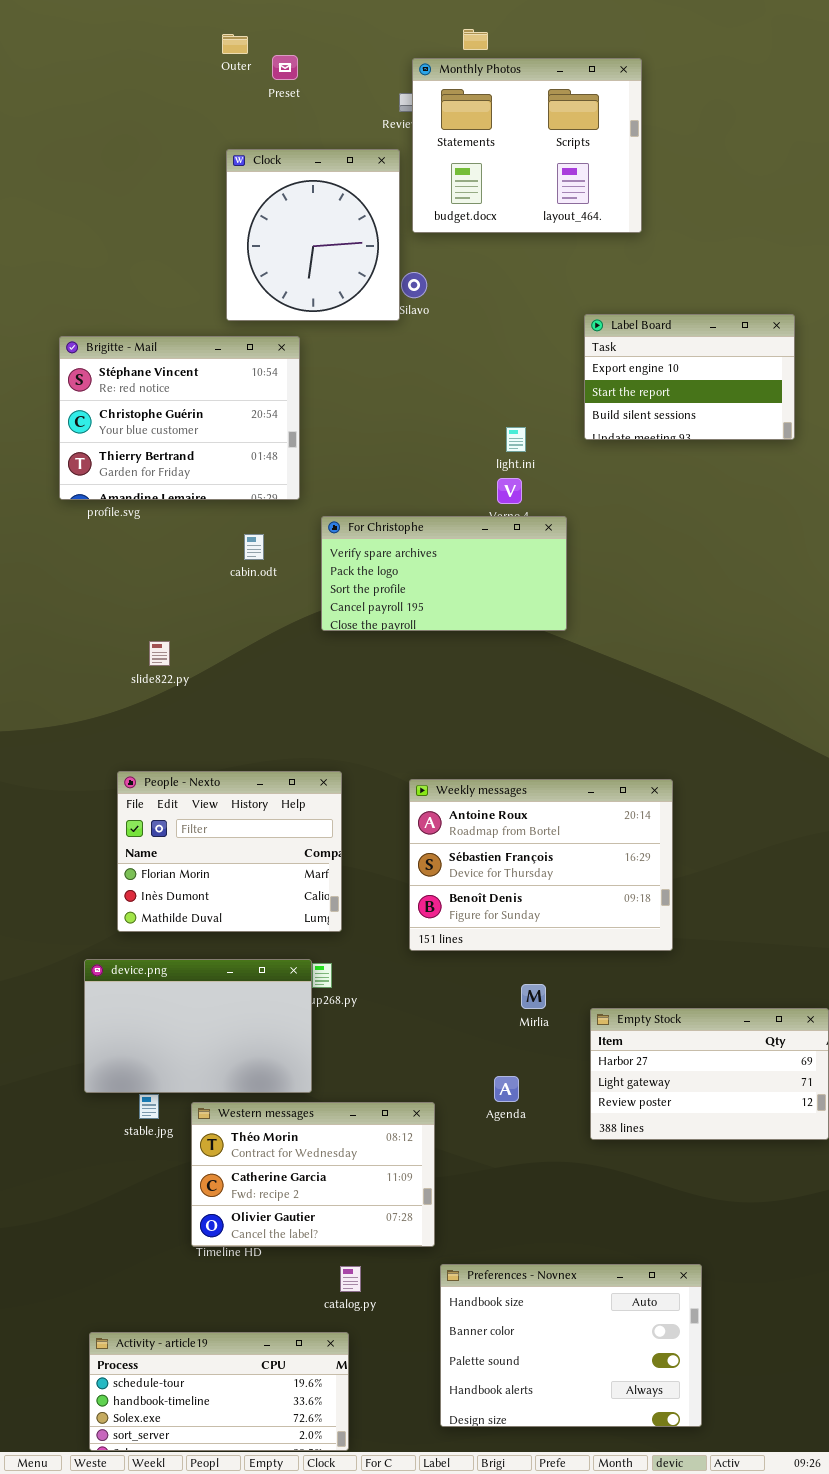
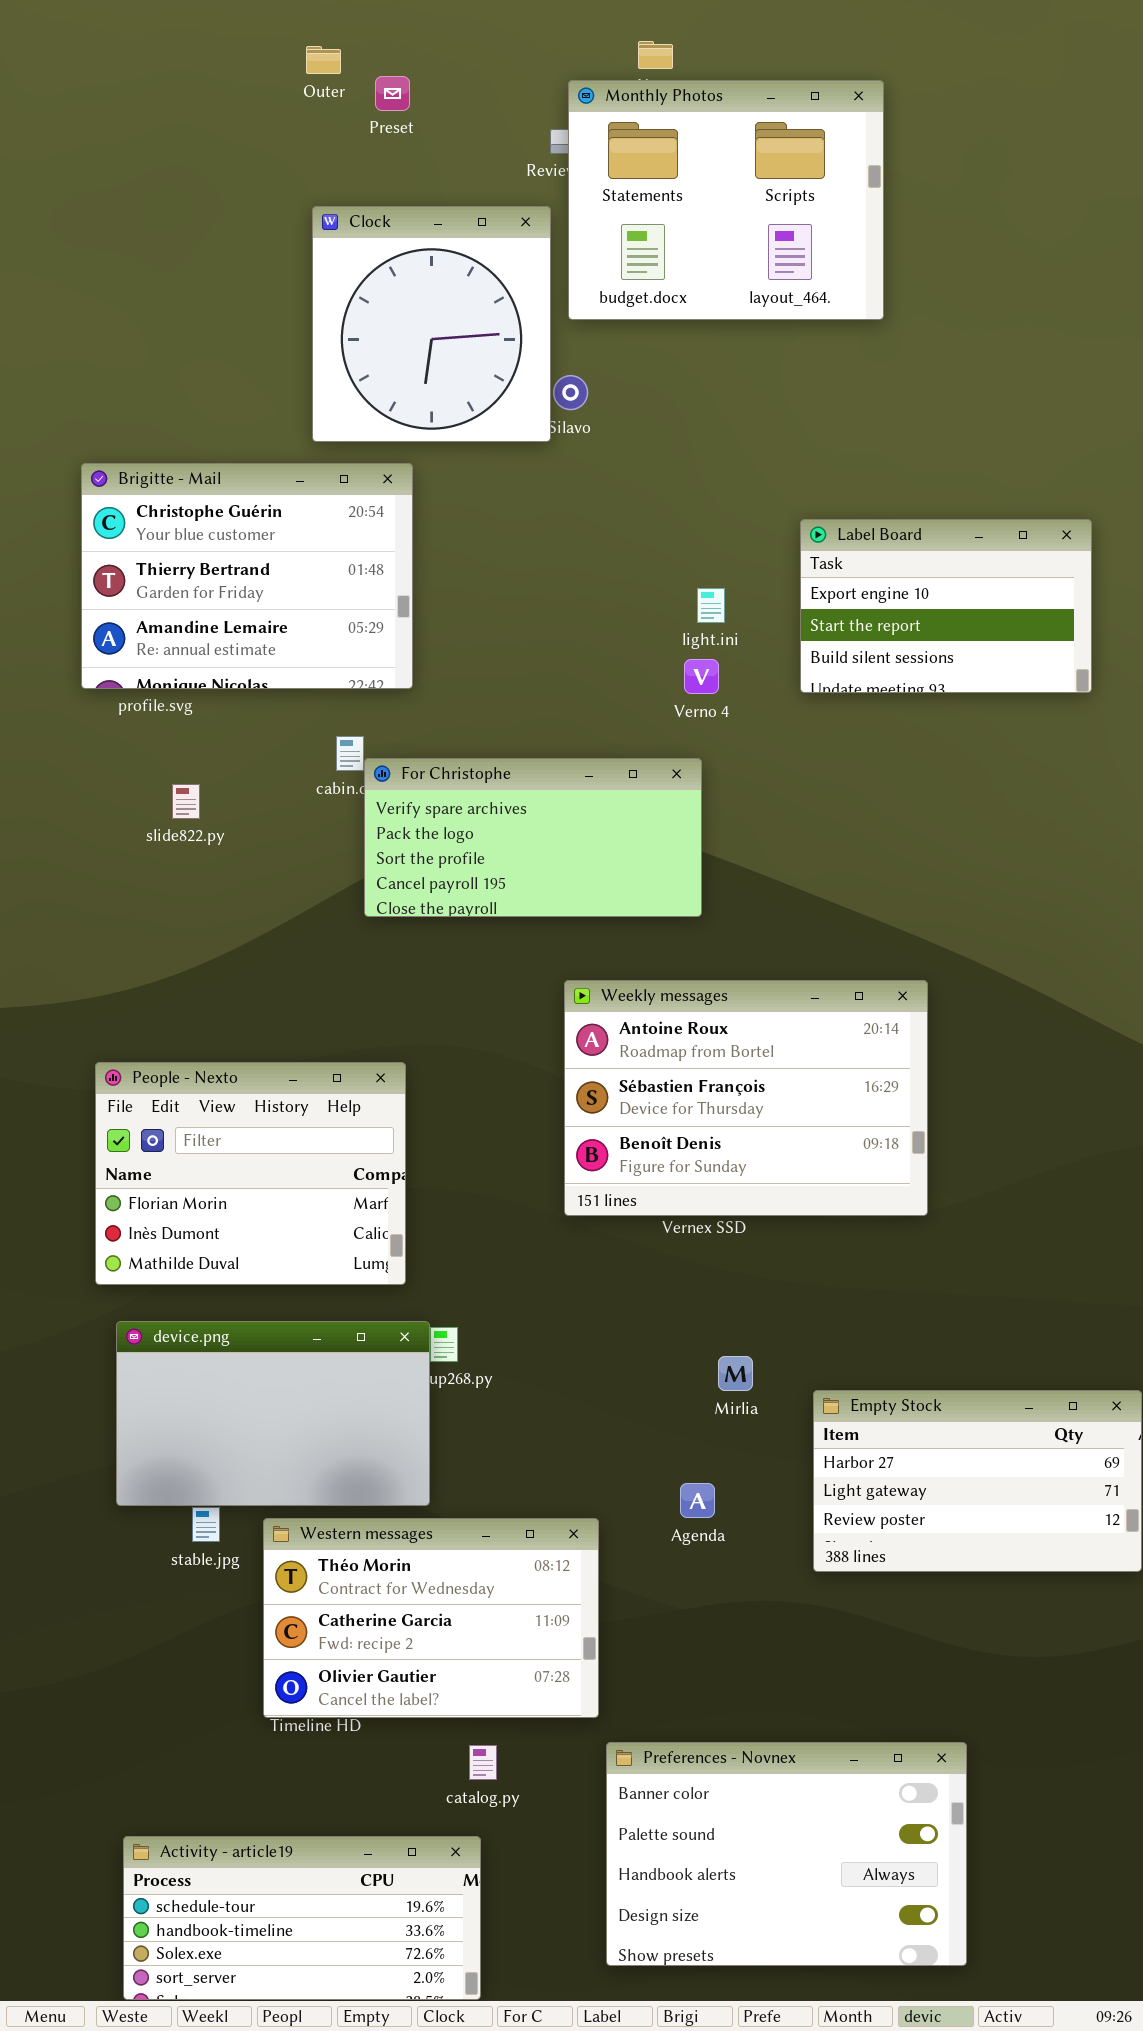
Label Board: [584,314,795,440] -> [800,519,1092,693], moved
Brigitte - Mail: [59,336,300,500] -> [81,463,413,689], scrolled down 1 row
For Christophe: [321,516,567,631] -> [364,758,702,917], moved
slide822.py: [149,641,170,666] -> [172,784,200,819], moved
People - Nexto: [117,771,342,932] -> [95,1062,406,1285], moved
Weekly messages: [409,779,673,951] -> [564,980,928,1216], moved
Preferences - Novnex: [440,1264,702,1427] -> [606,1742,967,1966], scrolled down 1 row

